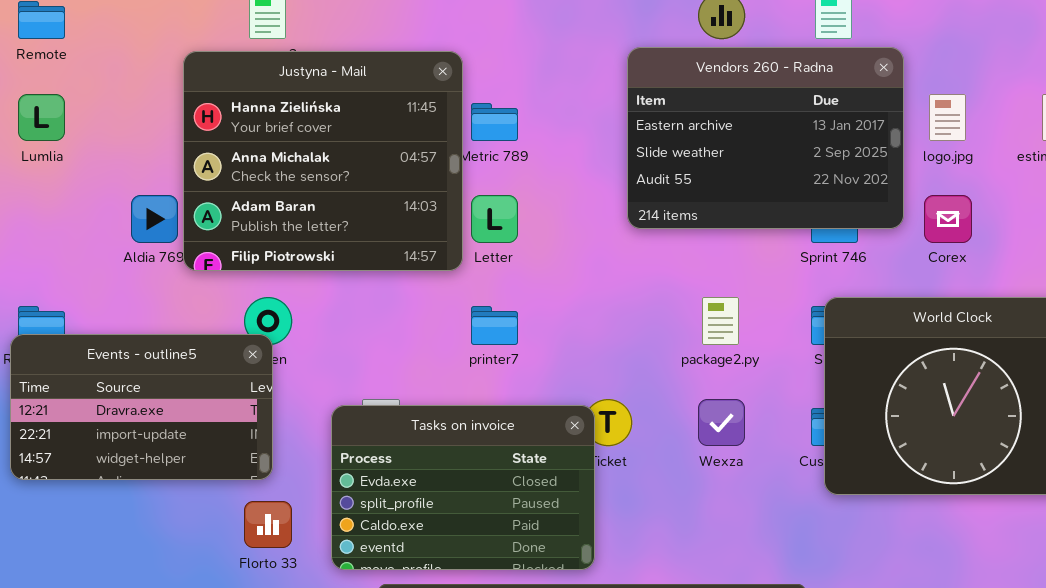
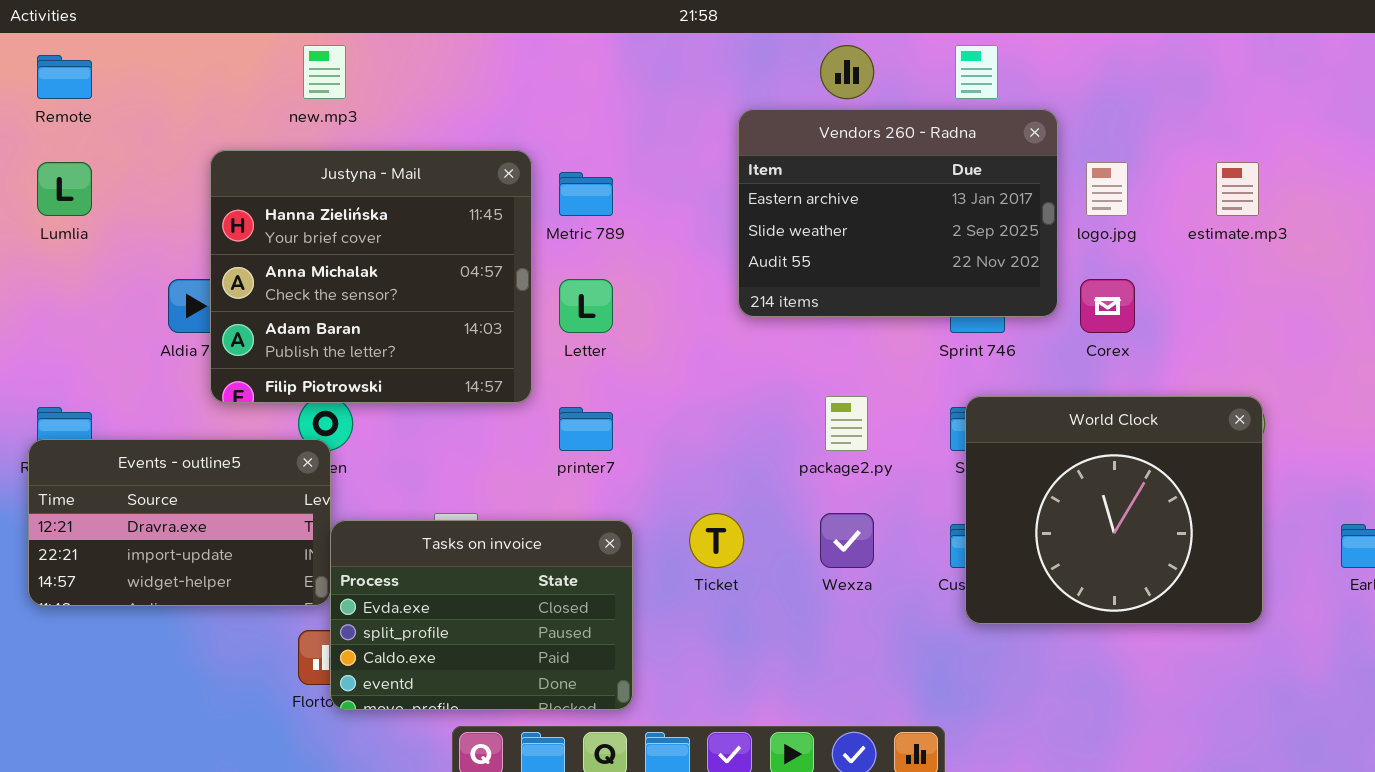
Justyna - Mail: [183,51,463,271] -> [210,150,532,403], moved
Tasks on invoice: [331,405,595,570] -> [330,520,633,710], moved

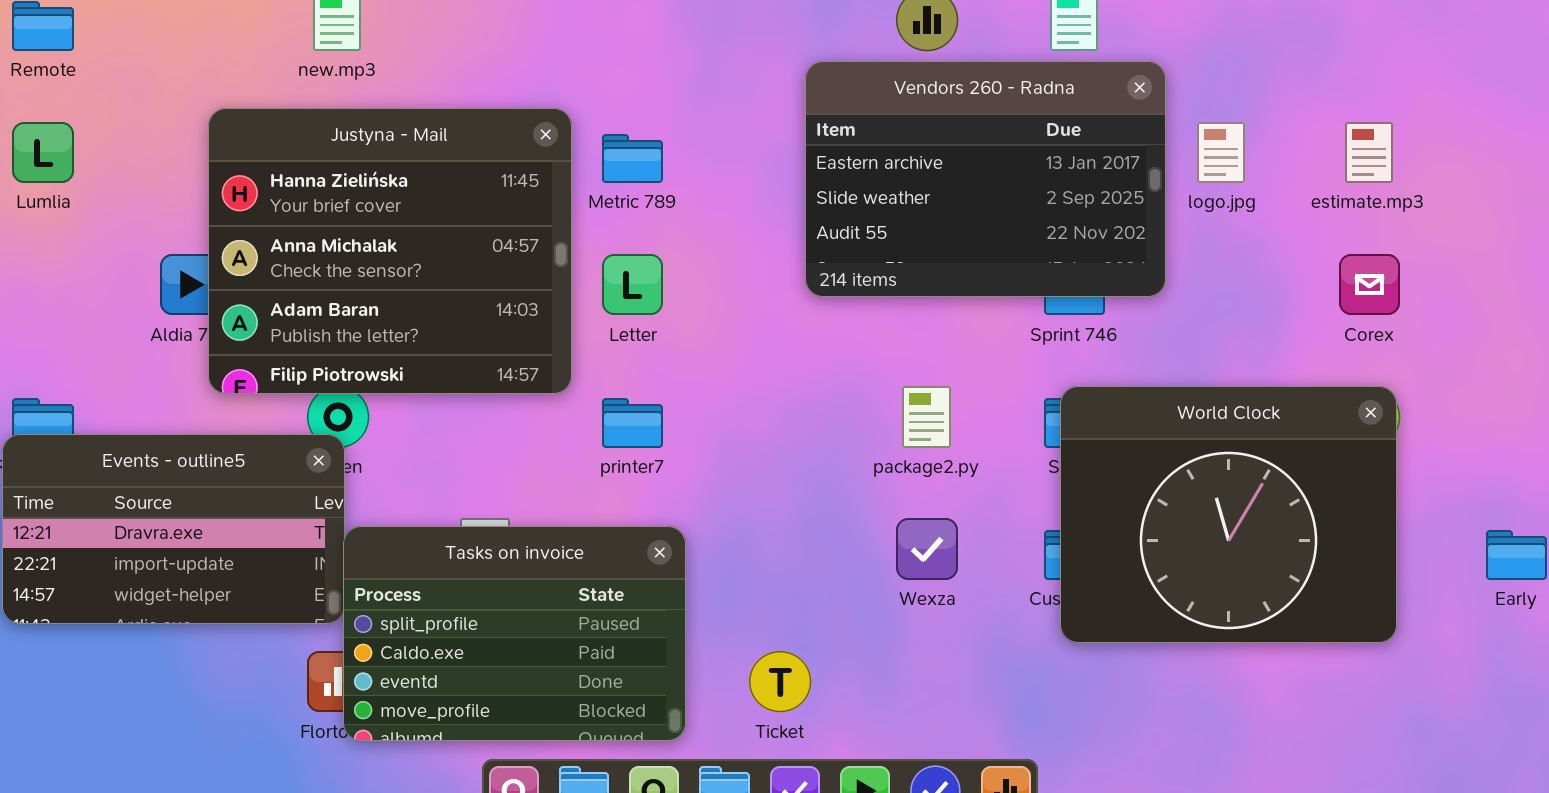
Corex: [1080,279,1135,333] -> [1339,254,1400,315], moved
Ticket: [689,513,744,568] -> [749,651,811,712], moved
Tasks on invoice: [330,520,633,710] -> [343,526,686,741], scrolled down 1 row

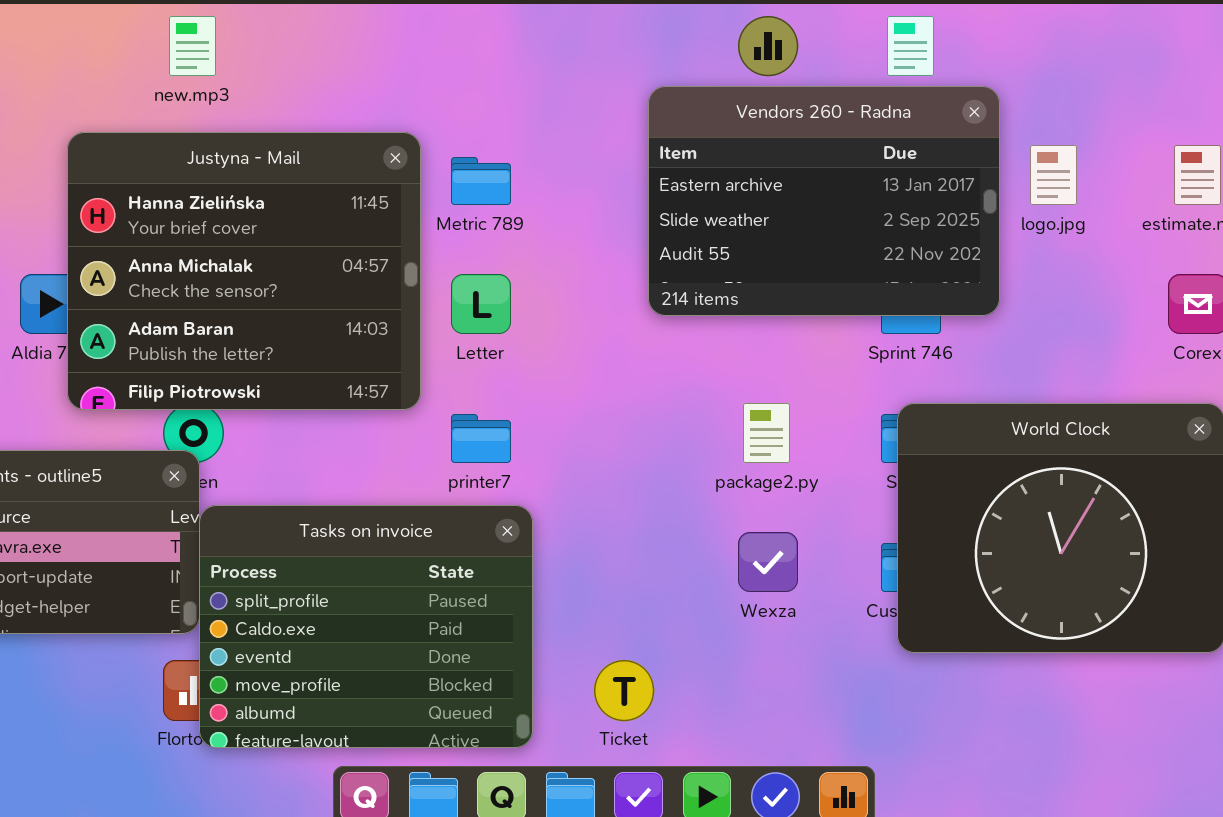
Tasks on invoice: [343,526,686,741] -> [199,505,533,748], resized

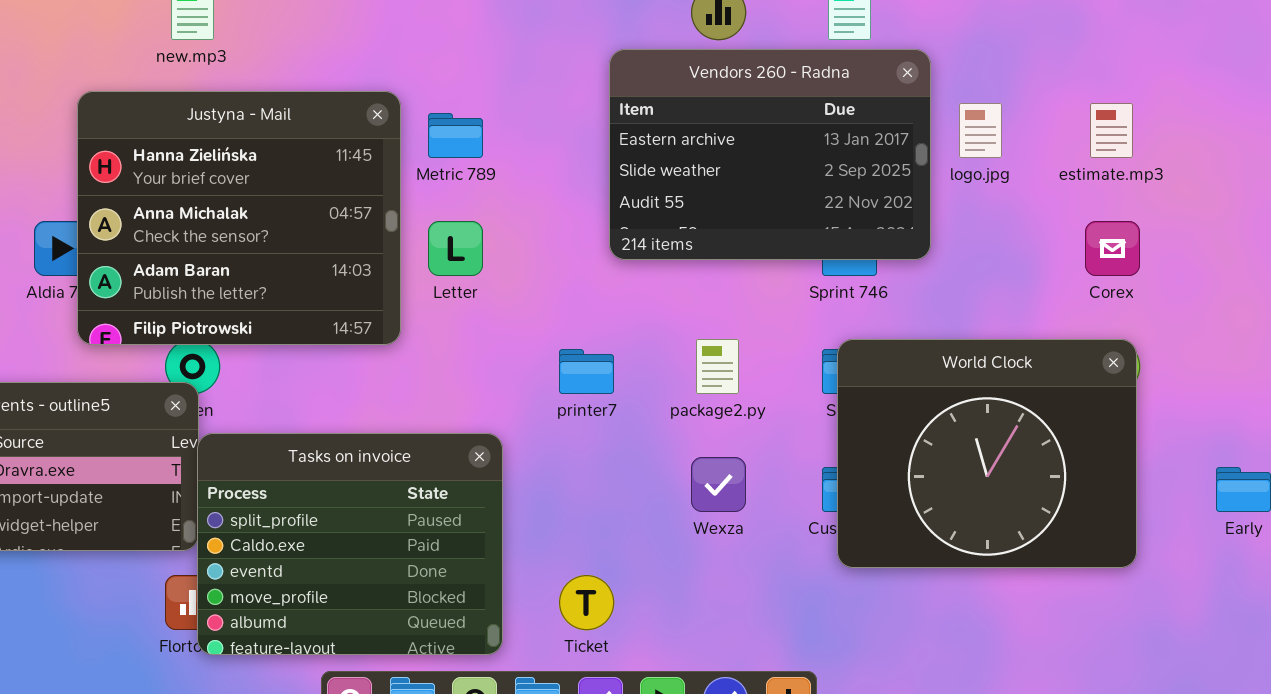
printer7: [451,414,511,463] -> [559,349,614,394], moved

